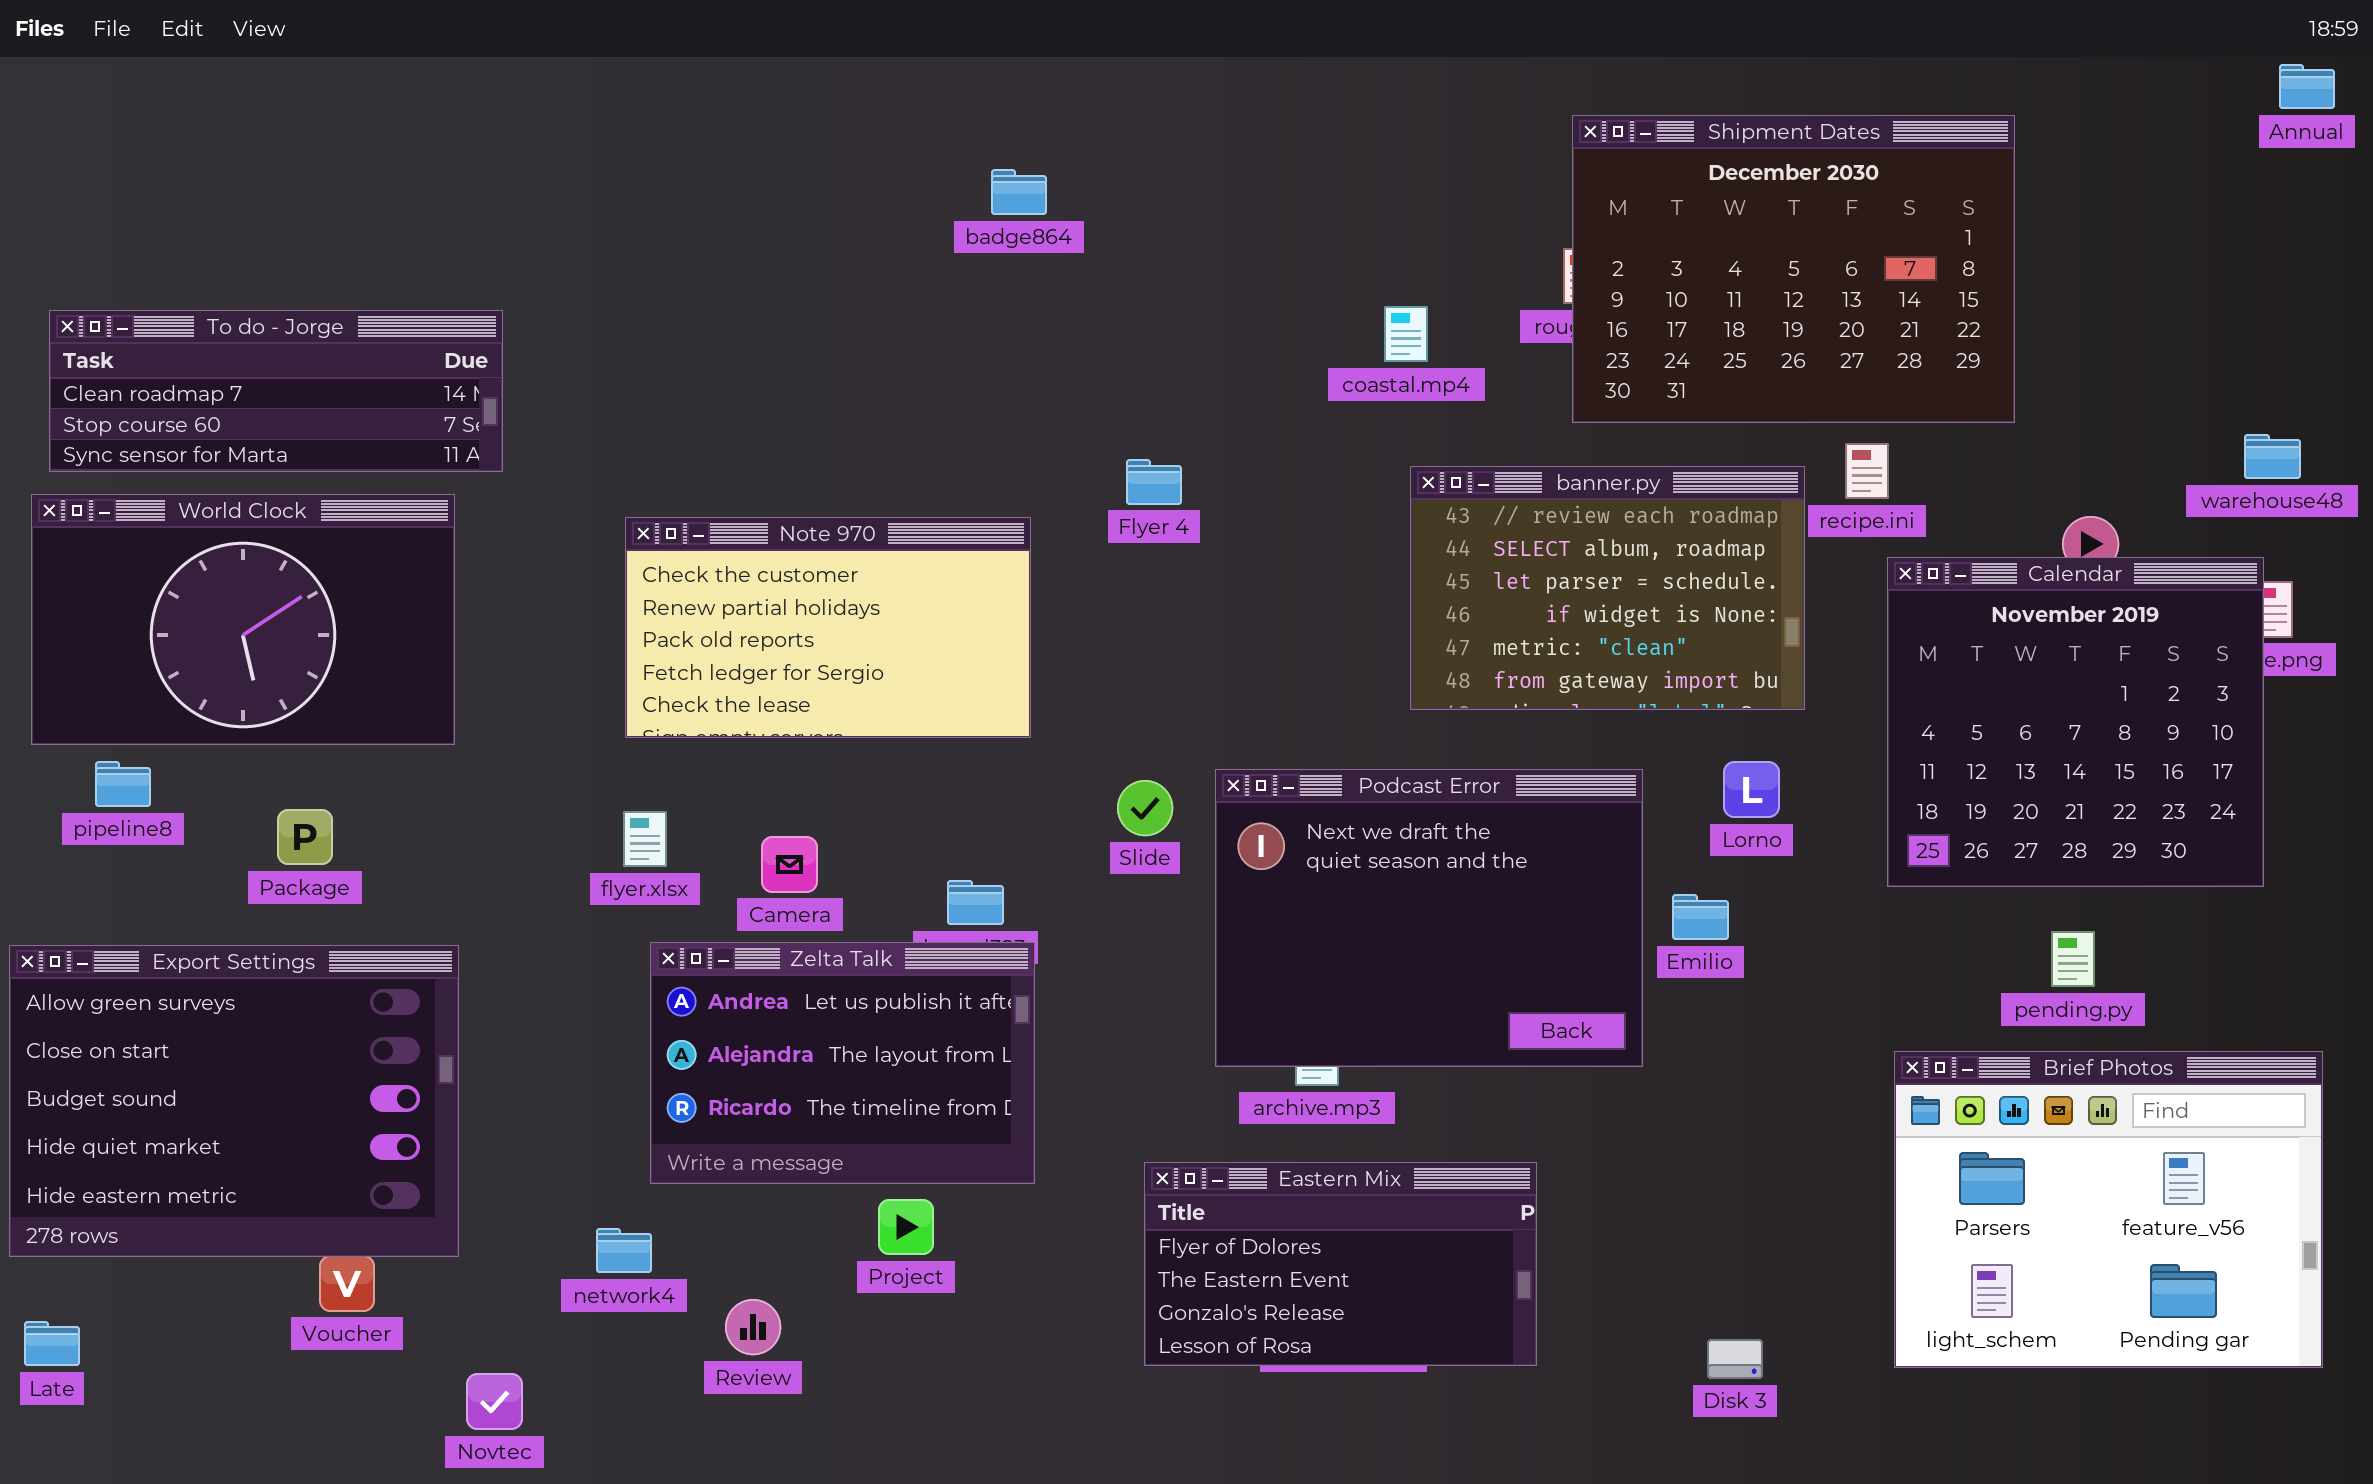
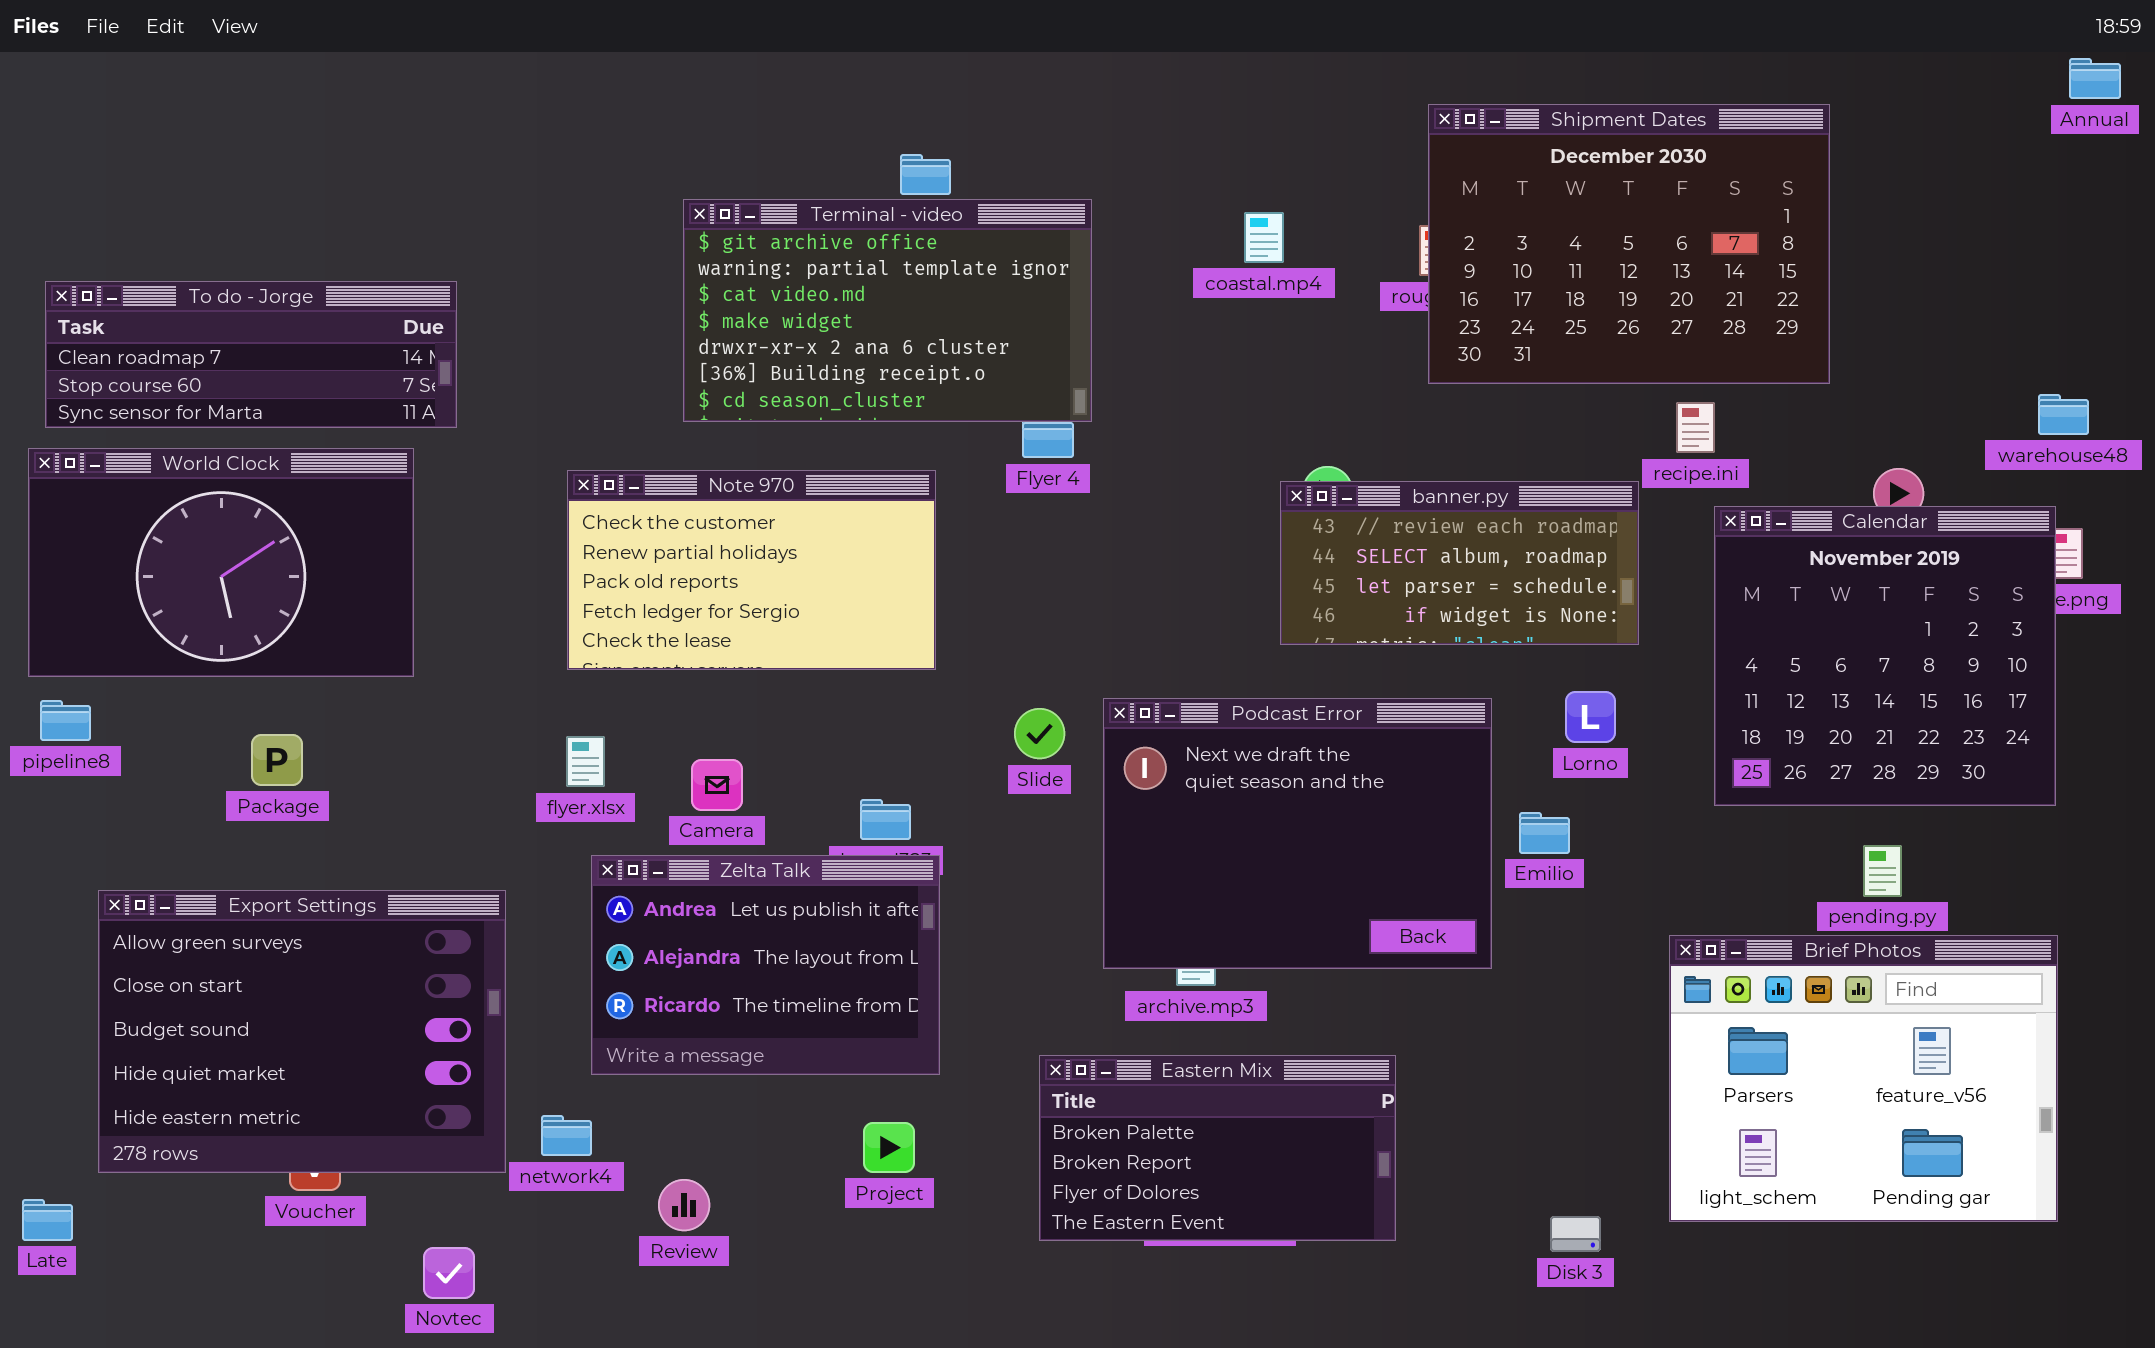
Terminal - video: none -> [683,199,1092,422], opened
coastal.mp4: [1384,306,1428,362] -> [1244,212,1284,263], moved
banner.py: [1410,466,1805,710] -> [1280,481,1639,645], resized
pipeline8: [95,761,151,807] -> [40,700,91,741], moved
Export Settings: [9,945,459,1257] -> [98,890,506,1173], moved
Brief Photos: [1894,1051,2323,1368] -> [1669,935,2058,1222], moved
Eastern Mix: [1144,1162,1537,1366] -> [1039,1055,1396,1241], scrolled up 2 rows
Project: [878,1199,934,1255] -> [863,1122,915,1173], moved

